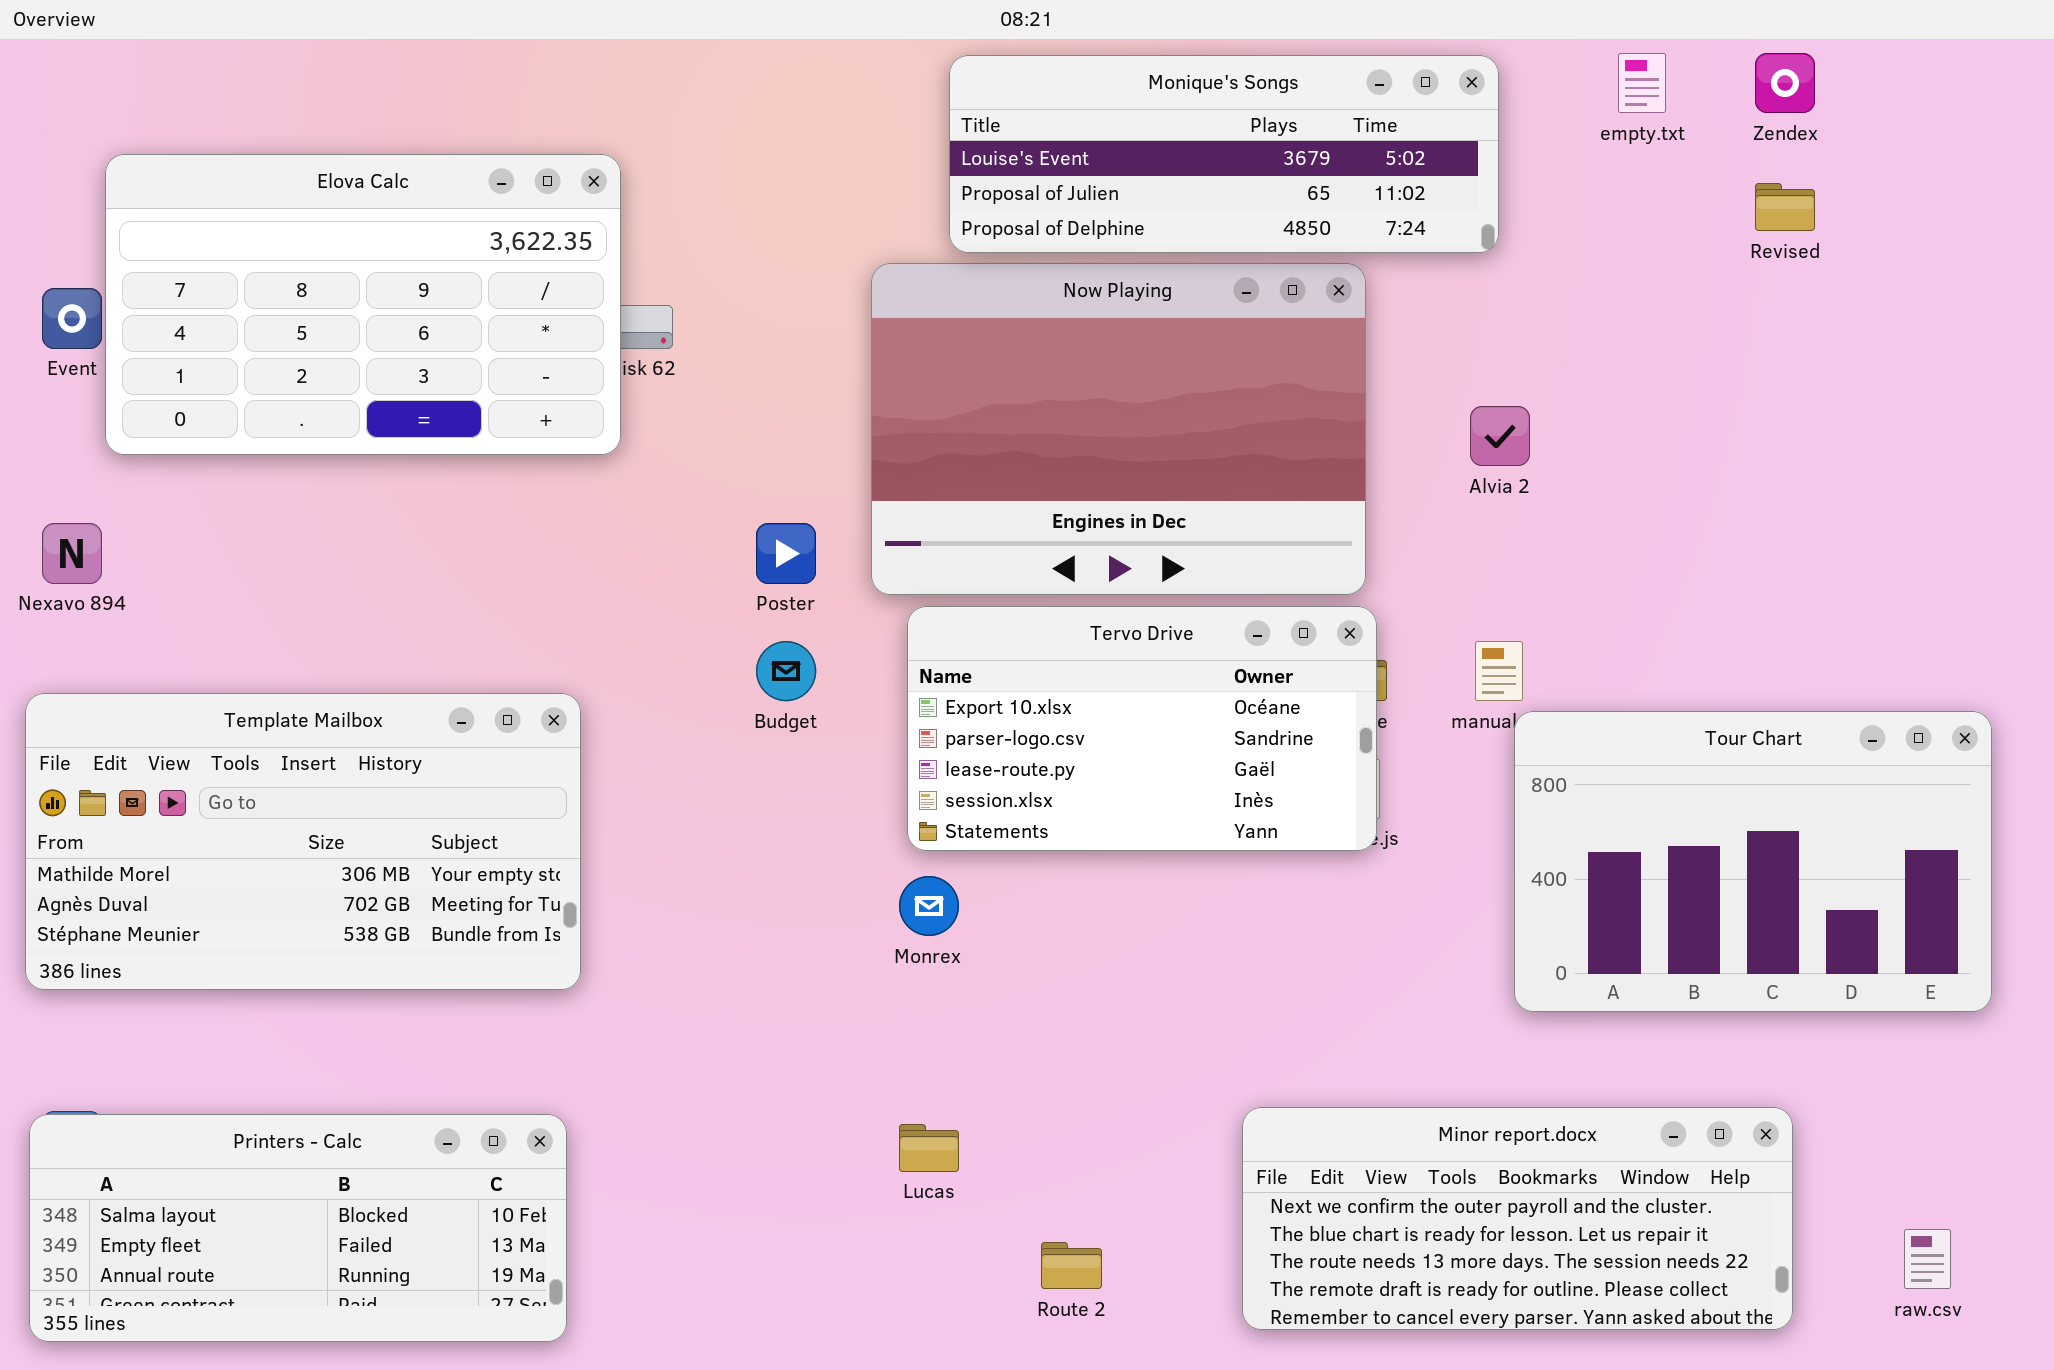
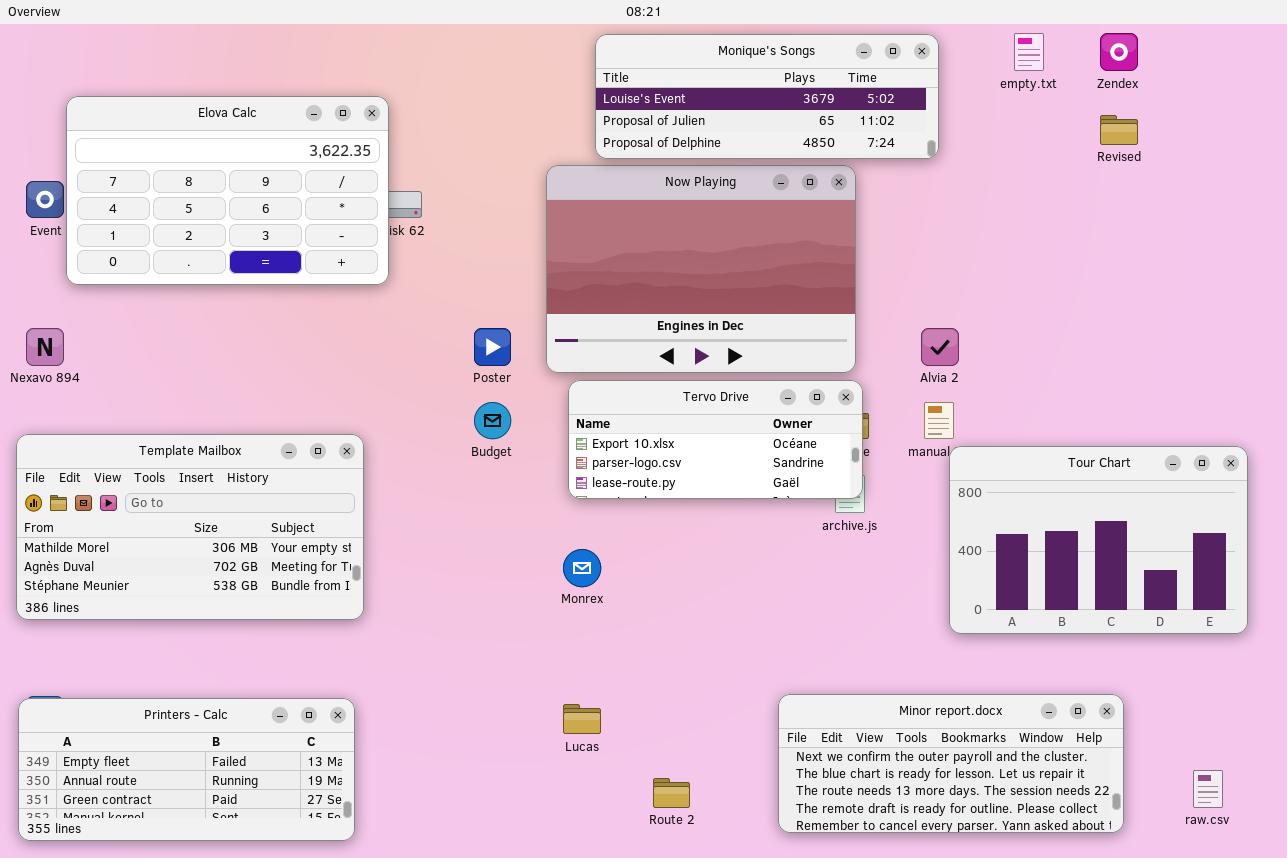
Alvia 2: [1470,406,1530,466] -> [921,328,959,366], moved
Tervo Drive: [907,606,1377,851] -> [568,380,863,499], resized
Printers - Calc: [29,1114,567,1342] -> [18,698,355,841], scrolled down 1 row

